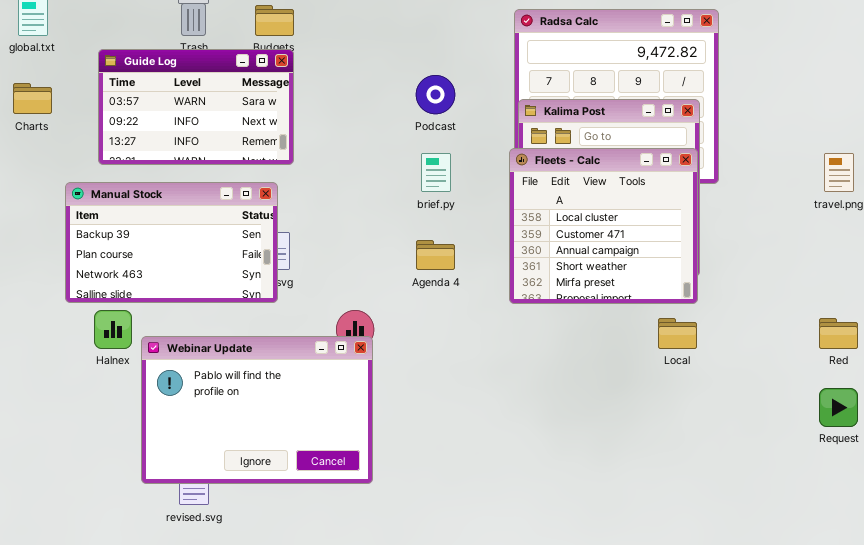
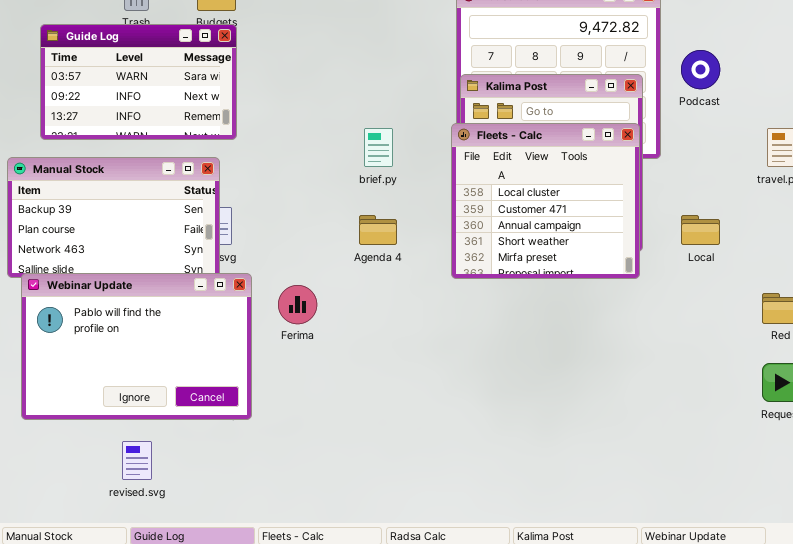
Podcast: [416,75,455,114] -> [681,50,720,89], moved
Local: [658,318,697,349] -> [681,215,720,245], moved
Webinar Update: [141,336,373,484] -> [21,273,252,420], moved

